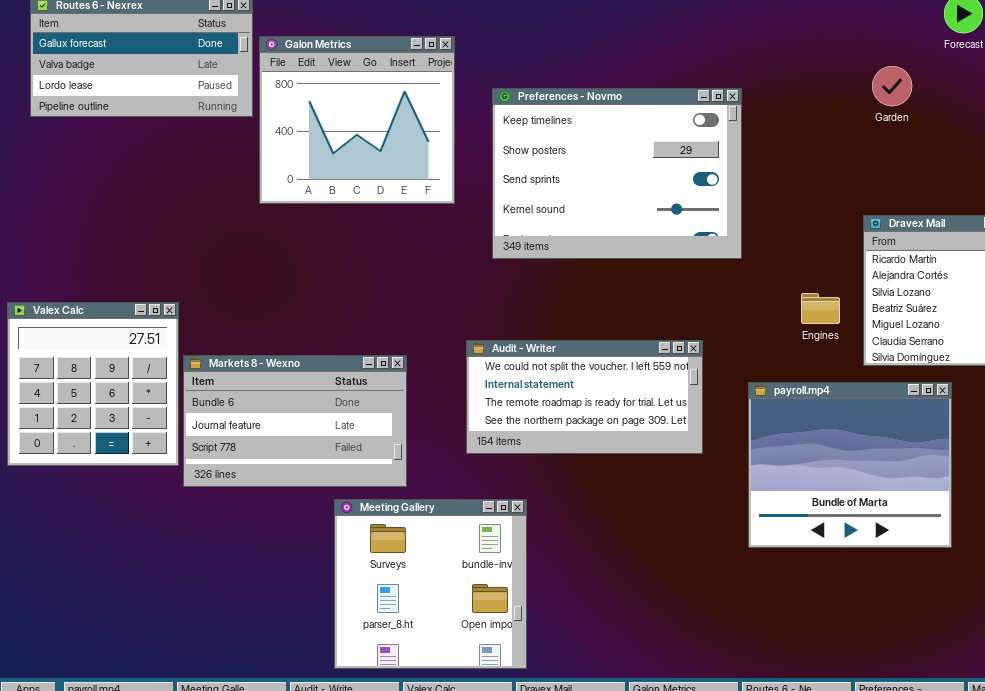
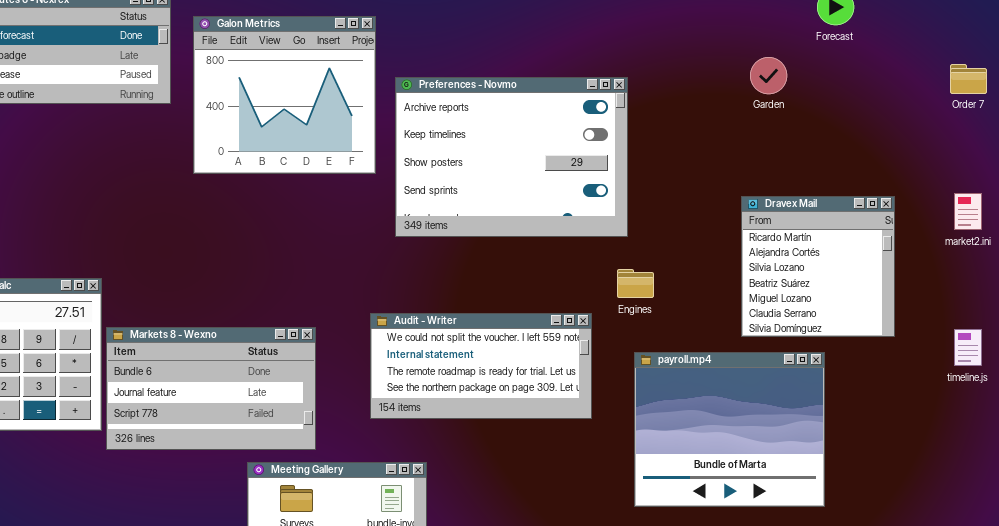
Galon Metrics: [259,36,455,204] -> [193,16,376,174], moved
Preferences - Novmo: [492,88,742,259] -> [395,77,628,237], scrolled up 1 row
Engines: [801,293,840,324] -> [617,269,654,298], moved

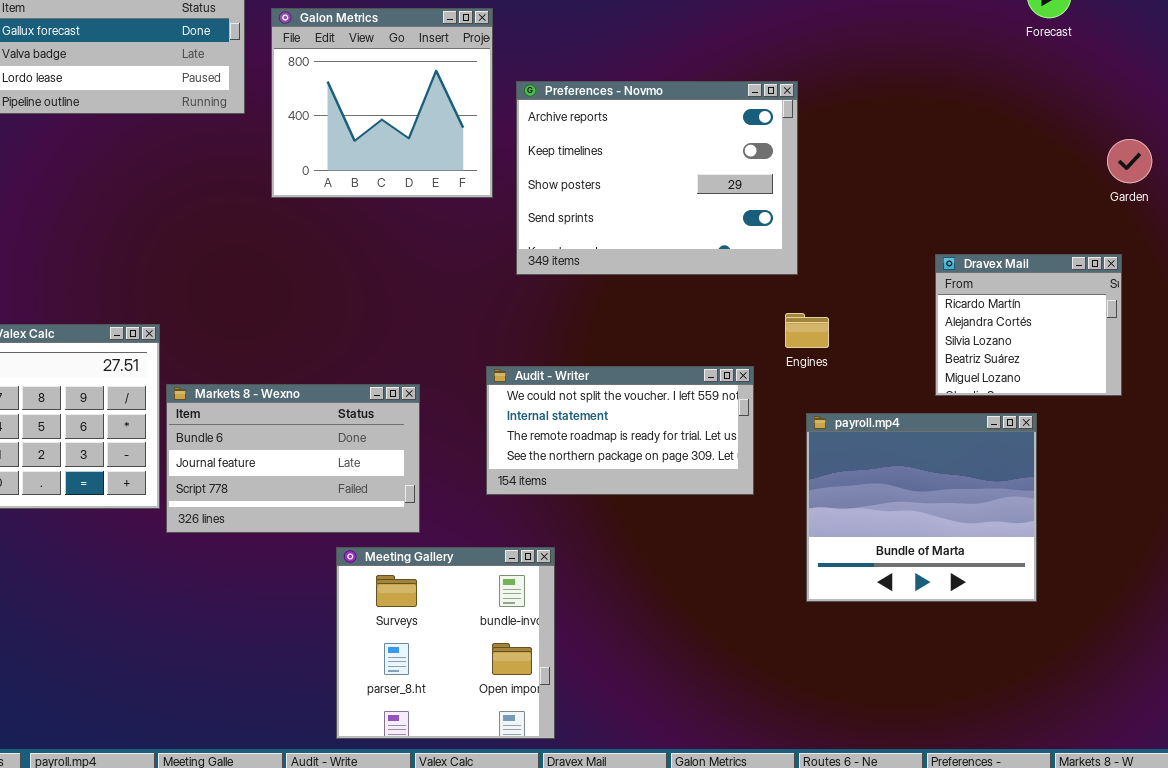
Garden: [750,57,787,94] -> [1107,139,1152,183], moved
Dravex Mail: [741,196,895,337] -> [935,254,1122,396], resized

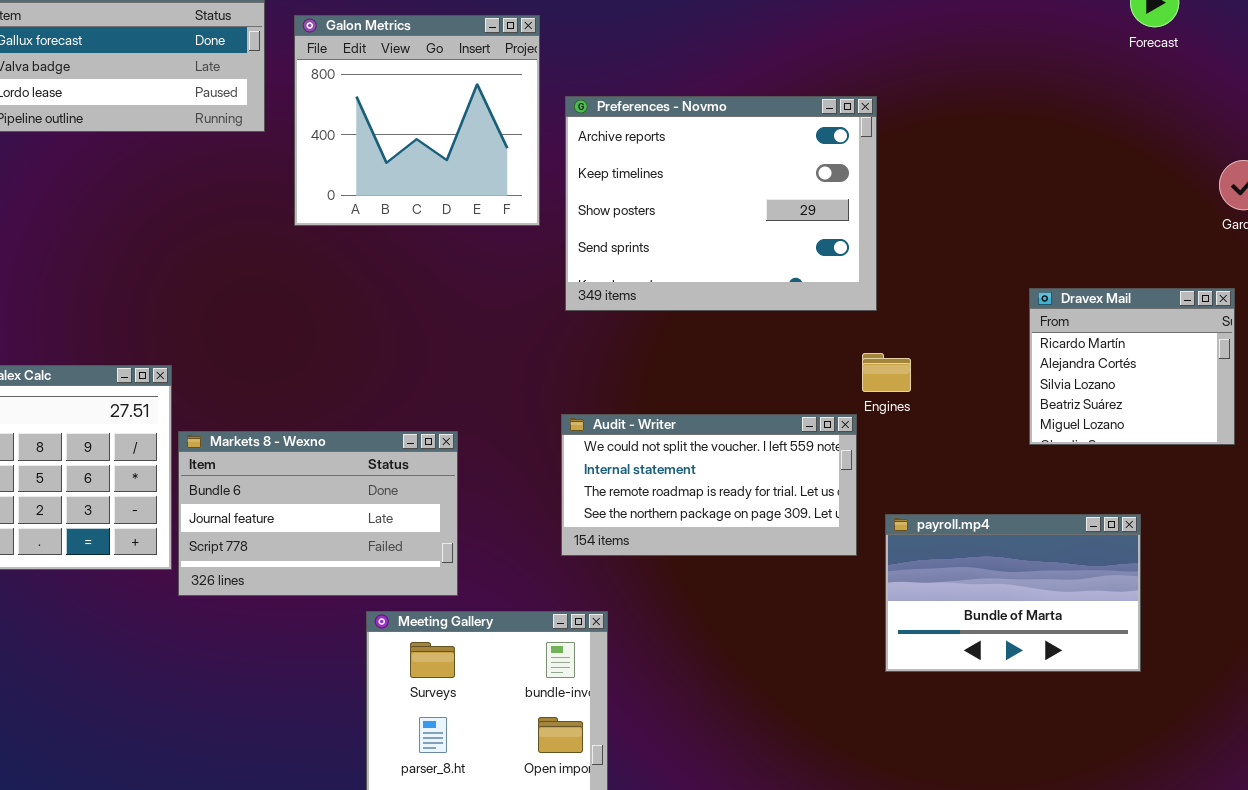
Audit - Writer: [486,366,754,495] -> [561,414,857,556], moved
payroll.mp4: [806,413,1037,602] -> [885,514,1141,672], resized

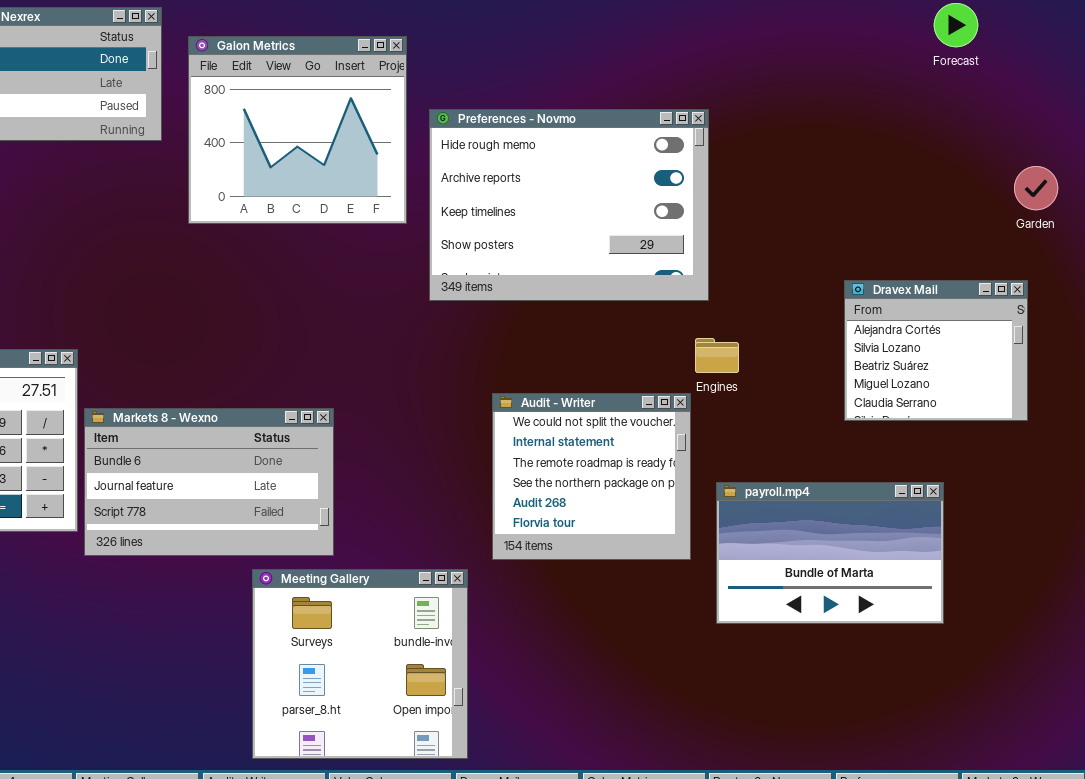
Preferences - Novmo: [565,96,877,311] -> [429,109,709,301], scrolled up 1 row
Dravex Mail: [1029,288,1235,445] -> [844,280,1028,421], scrolled down 1 row
Audit - Writer: [561,414,857,556] -> [492,393,691,560], resized

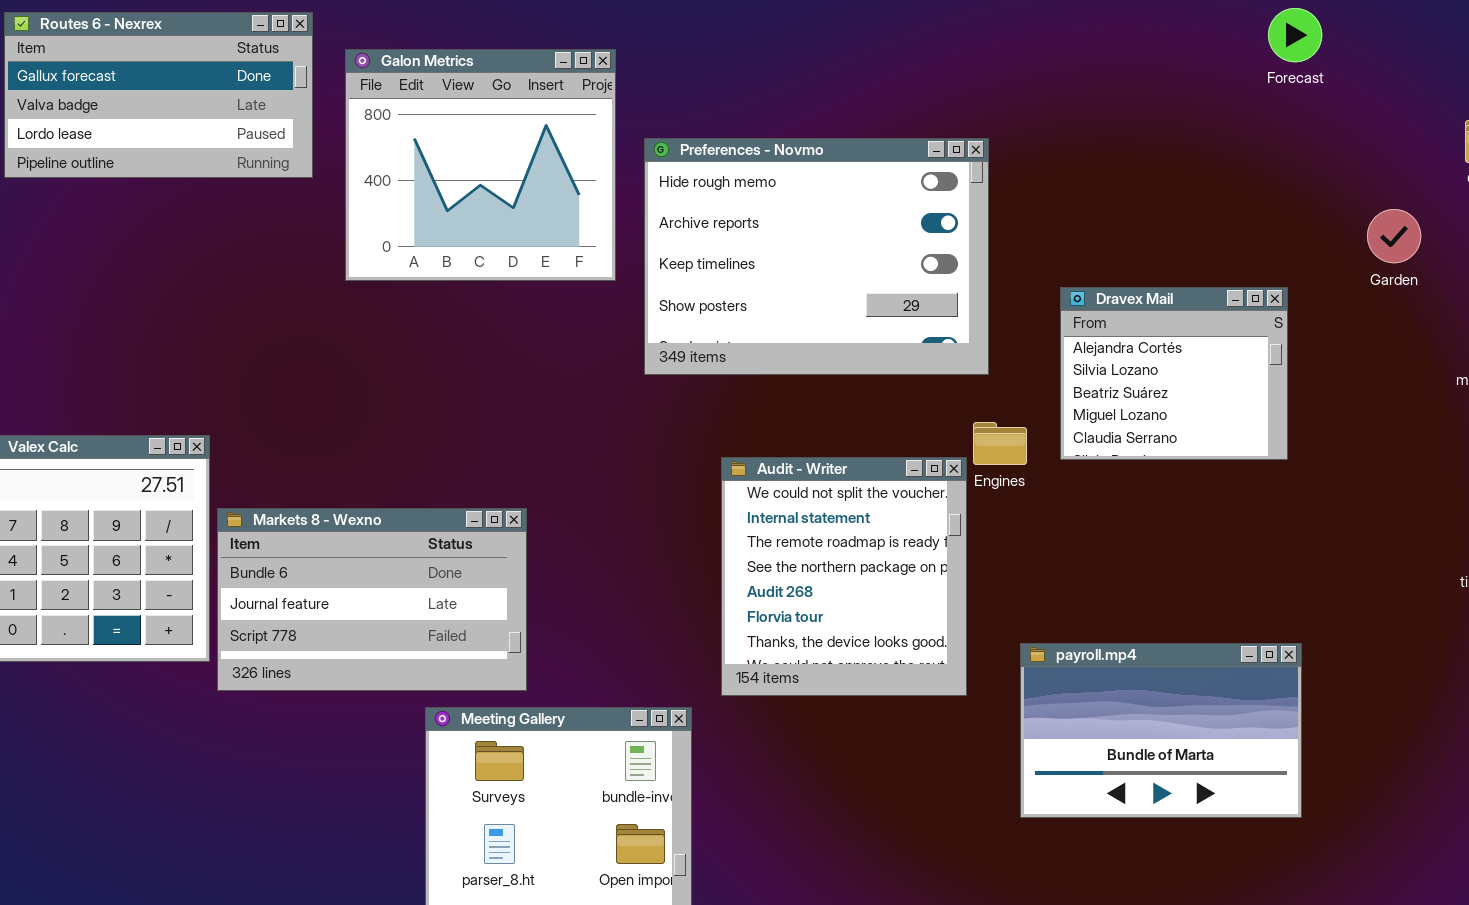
Dravex Mail: [844,280,1028,421] -> [1060,287,1288,460], moved
Audit - Writer: [492,393,691,560] -> [721,457,967,696], resized
payroll.mp4: [716,482,944,624] -> [1020,643,1302,818], moved

